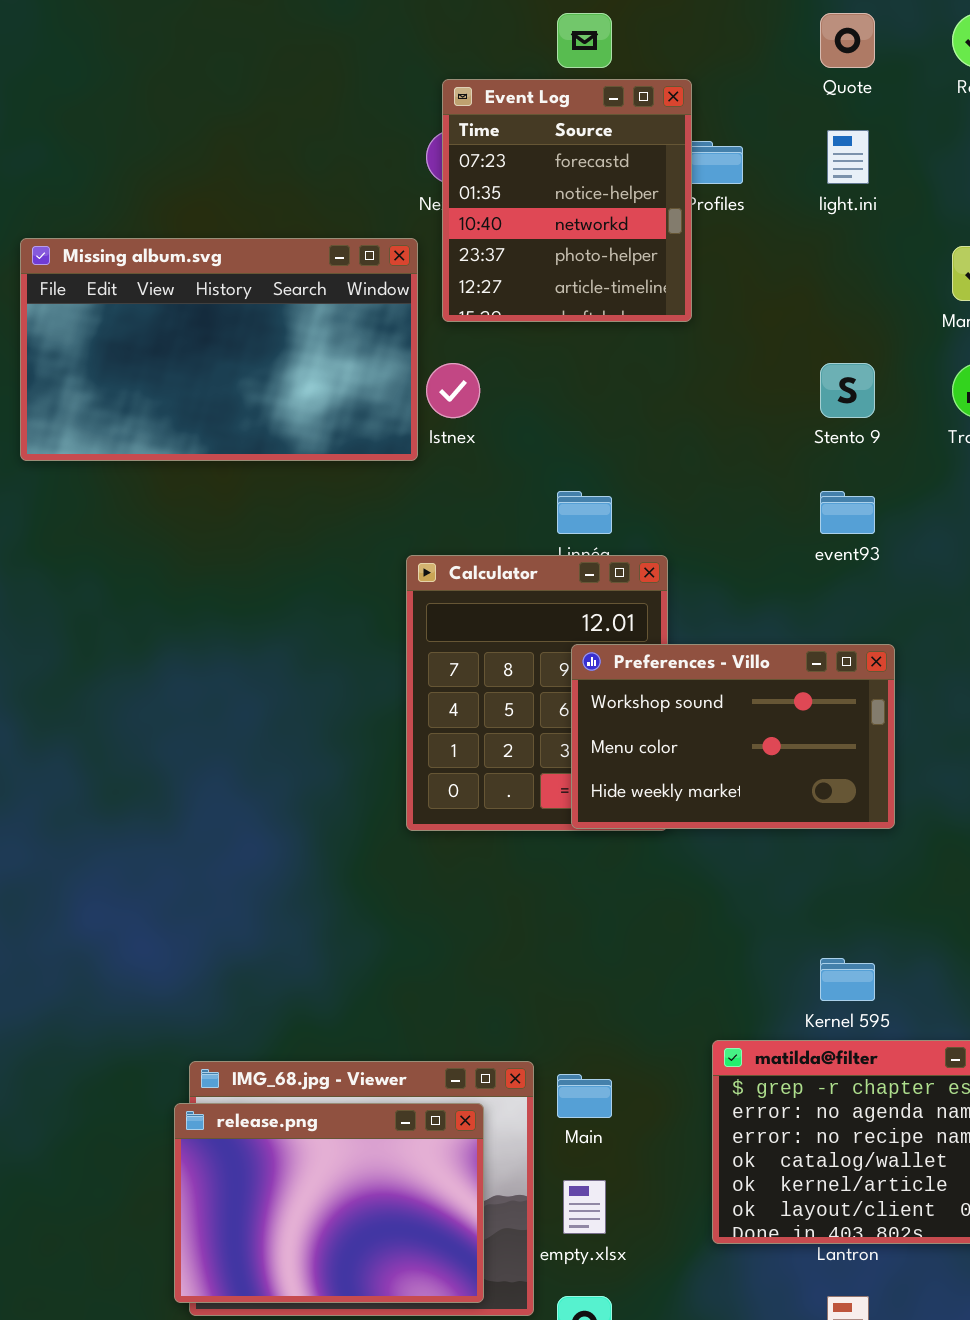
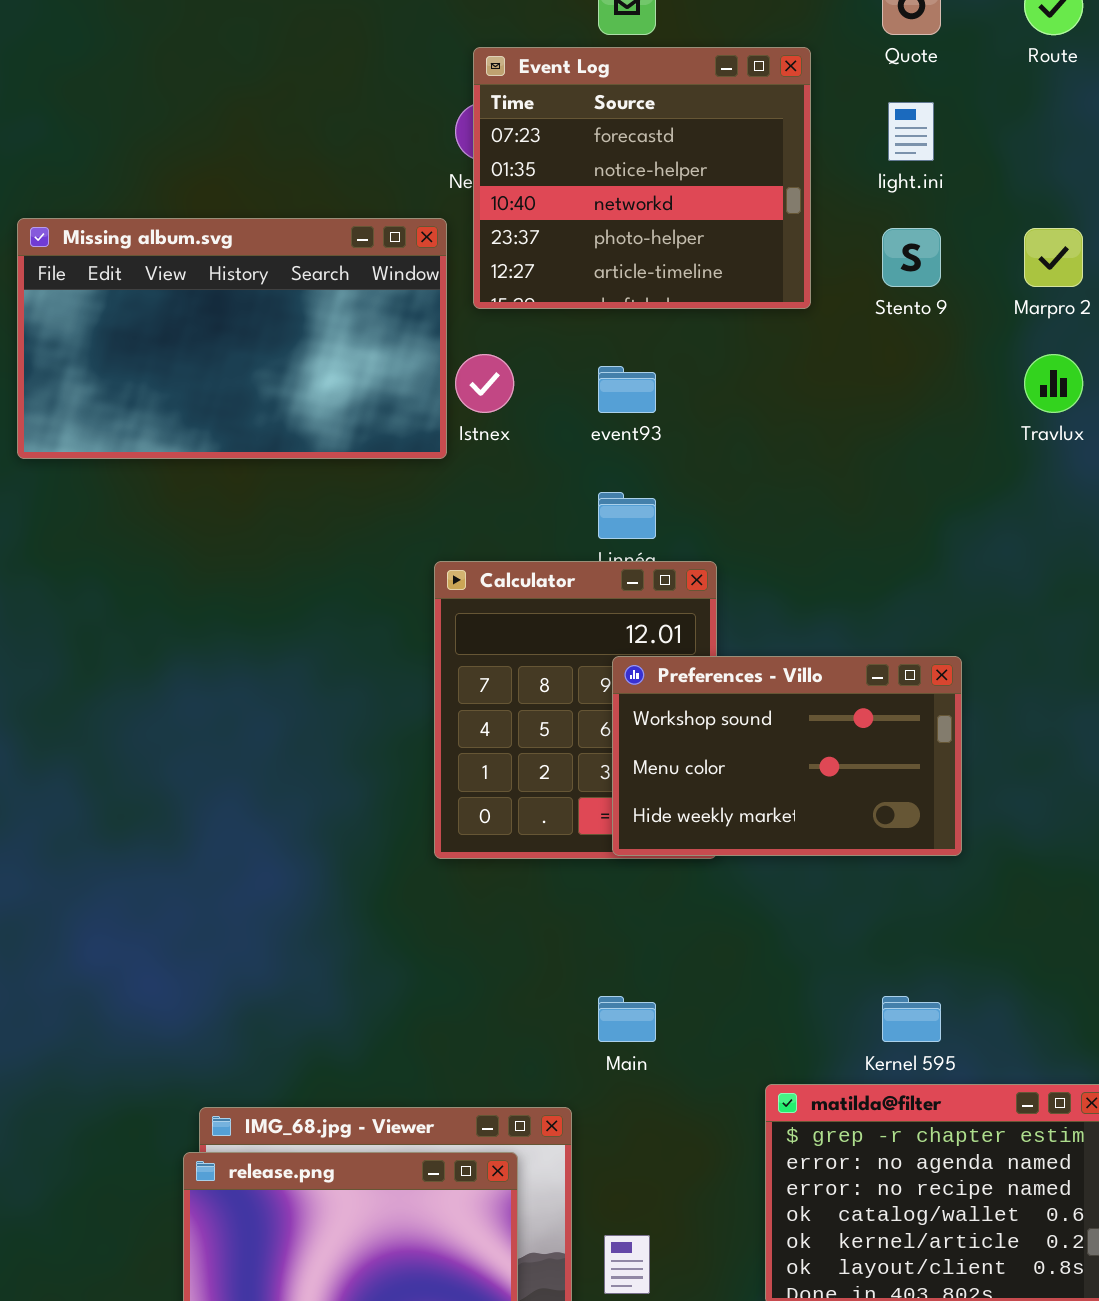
Event Log: [442,79,692,322] -> [473,47,811,309], resized
Stento 9: [820,363,875,418] -> [882,228,941,287], moved
event93: [820,491,875,534] -> [598,366,656,413], moved
Main: [557,1074,612,1118] -> [598,996,656,1042], moved

